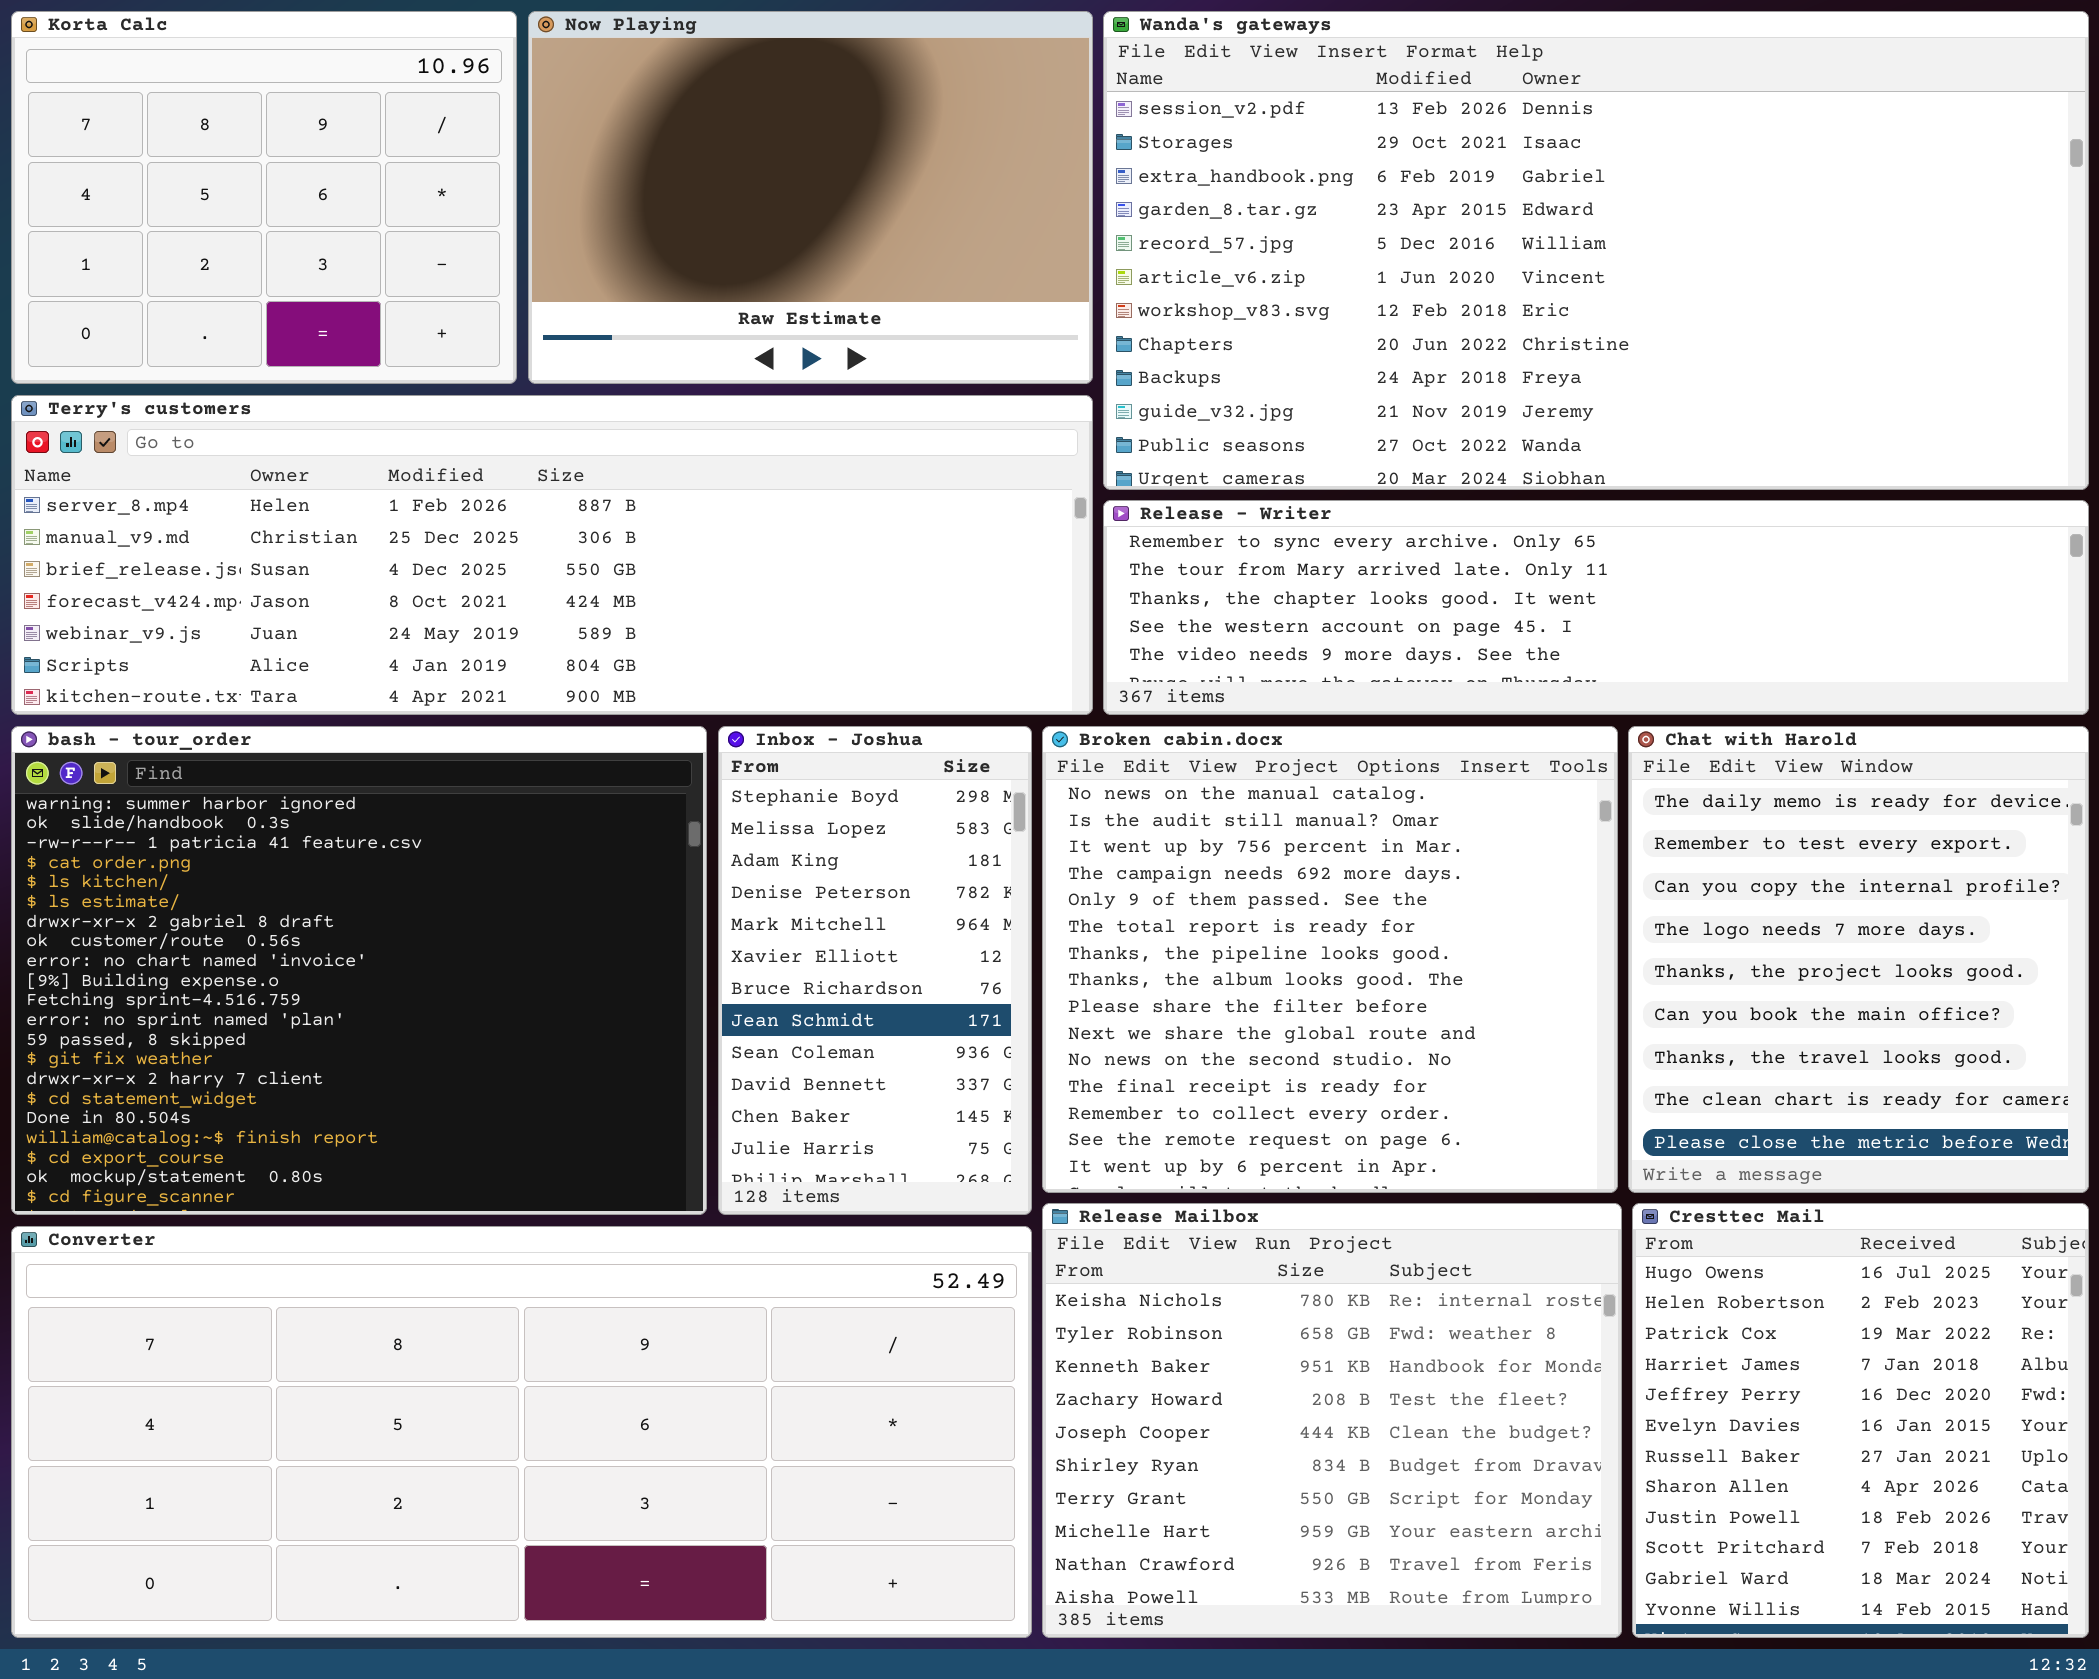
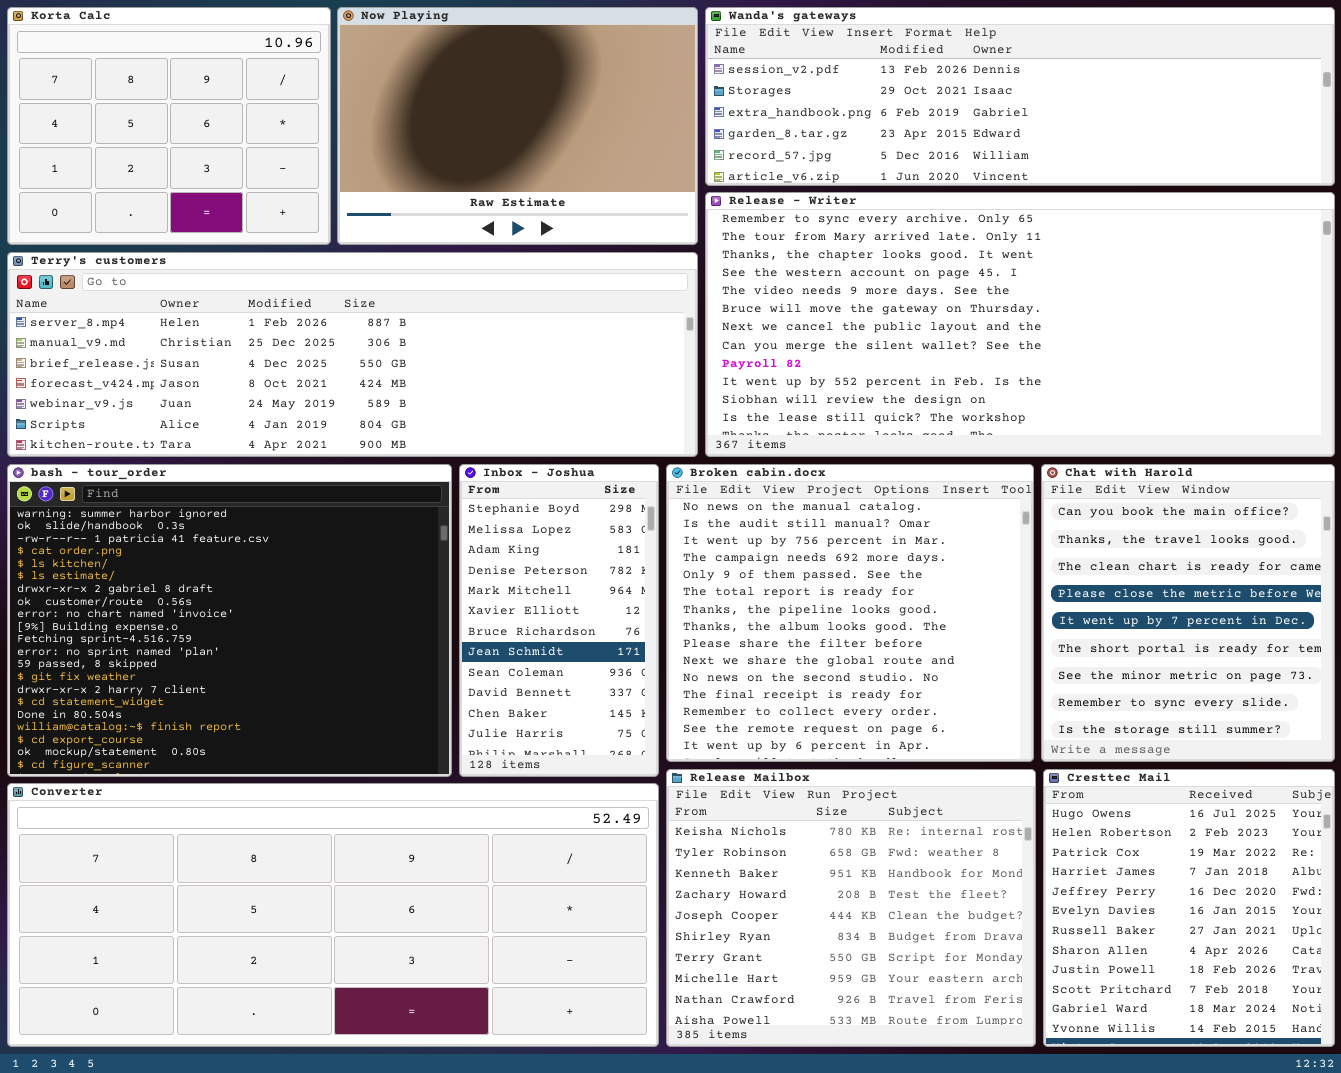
Wanda's gateways: [1103,11,2089,490] -> [705,7,1335,186], resized
Release - Writer: [1103,500,2089,715] -> [705,192,1335,457], resized
Chat with Harold: [1628,726,2089,1193] -> [1041,464,1335,762], scrolled down 5 rows

